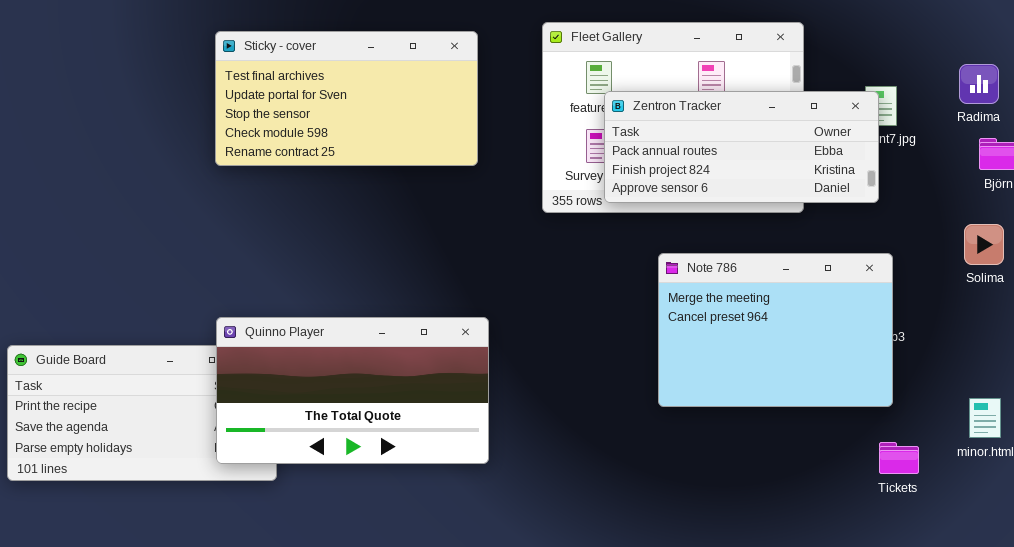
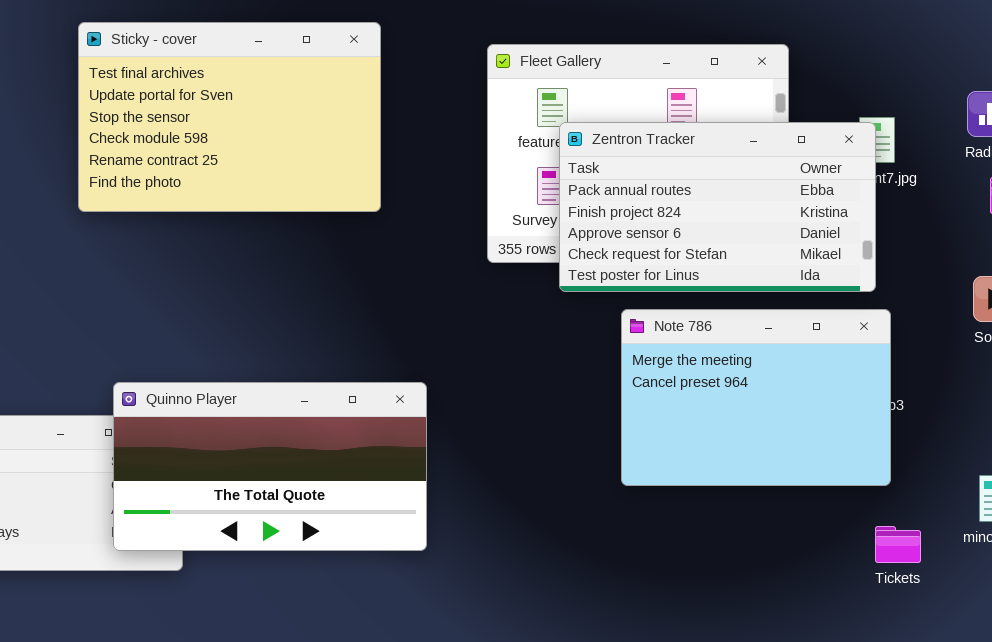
Sticky - cover: [215,31,478,166] -> [78,22,381,212], moved, resized
Zentron Tracker: [604,91,879,203] -> [559,122,876,292], resized

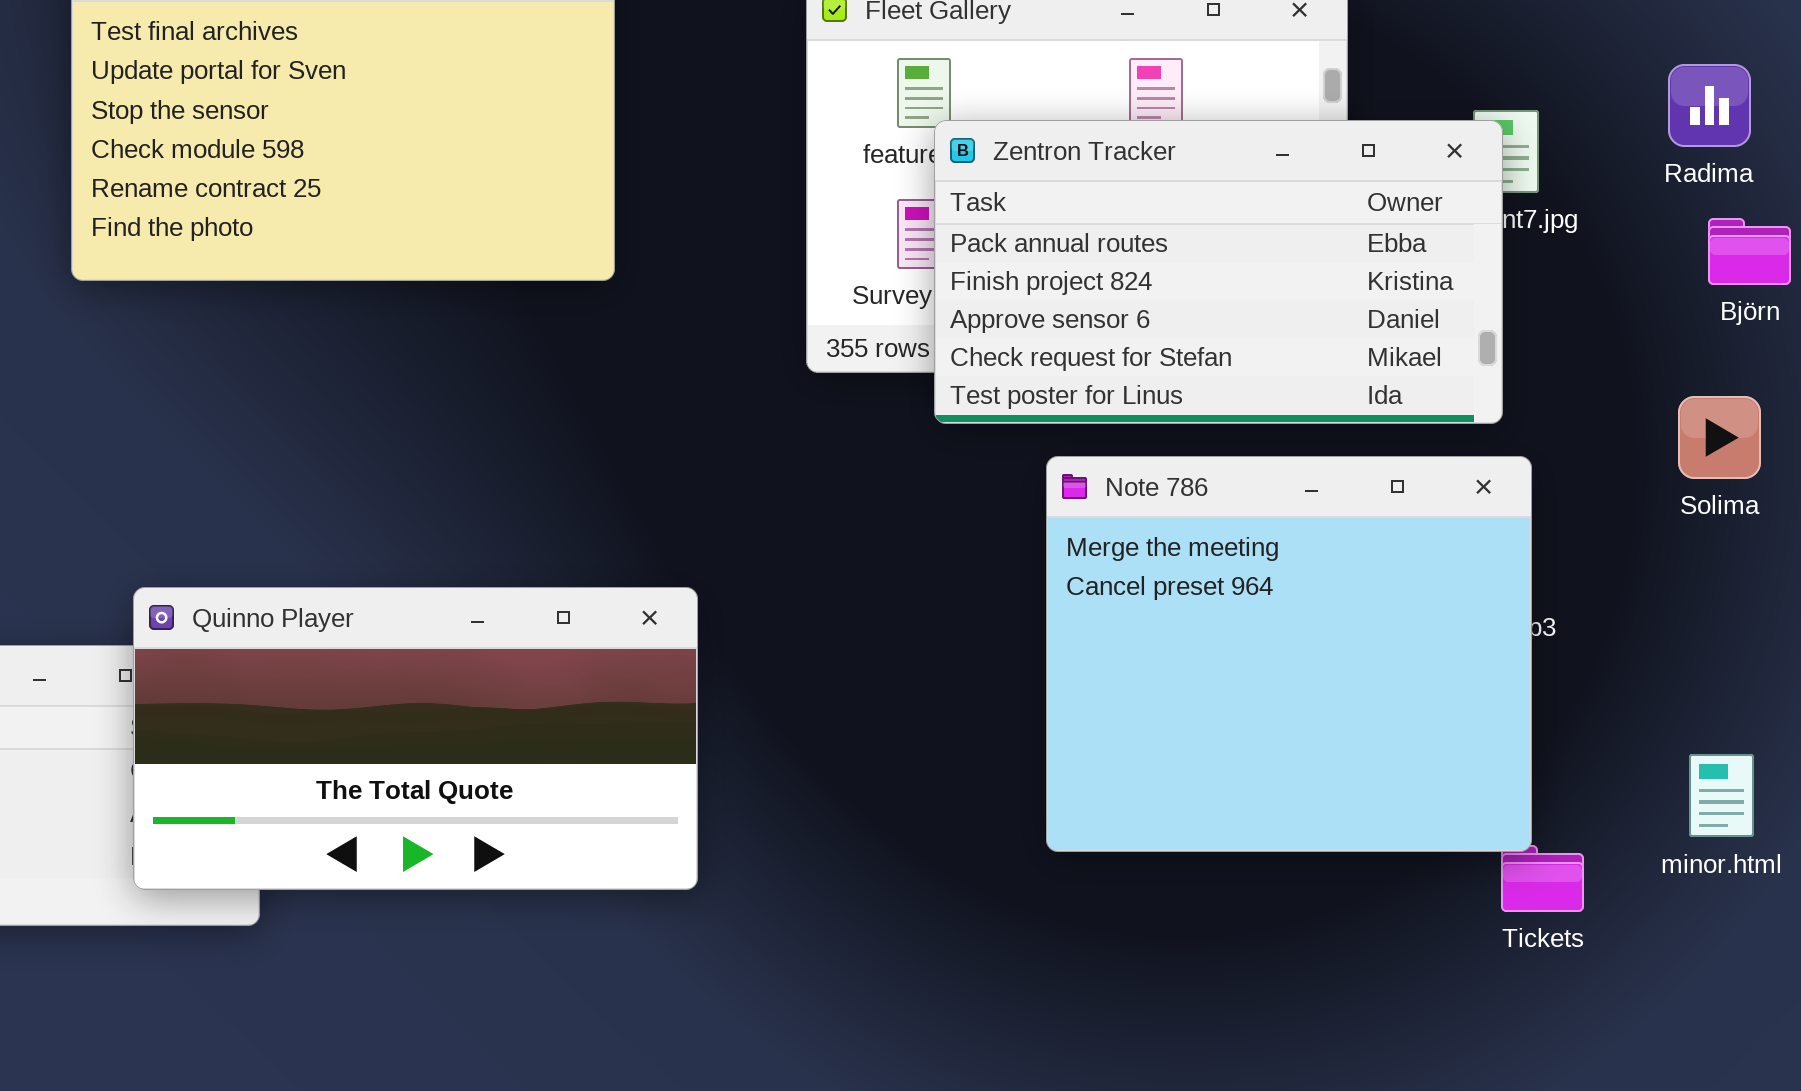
Note 786: [621,309,891,486] -> [1046,456,1532,852], resized

